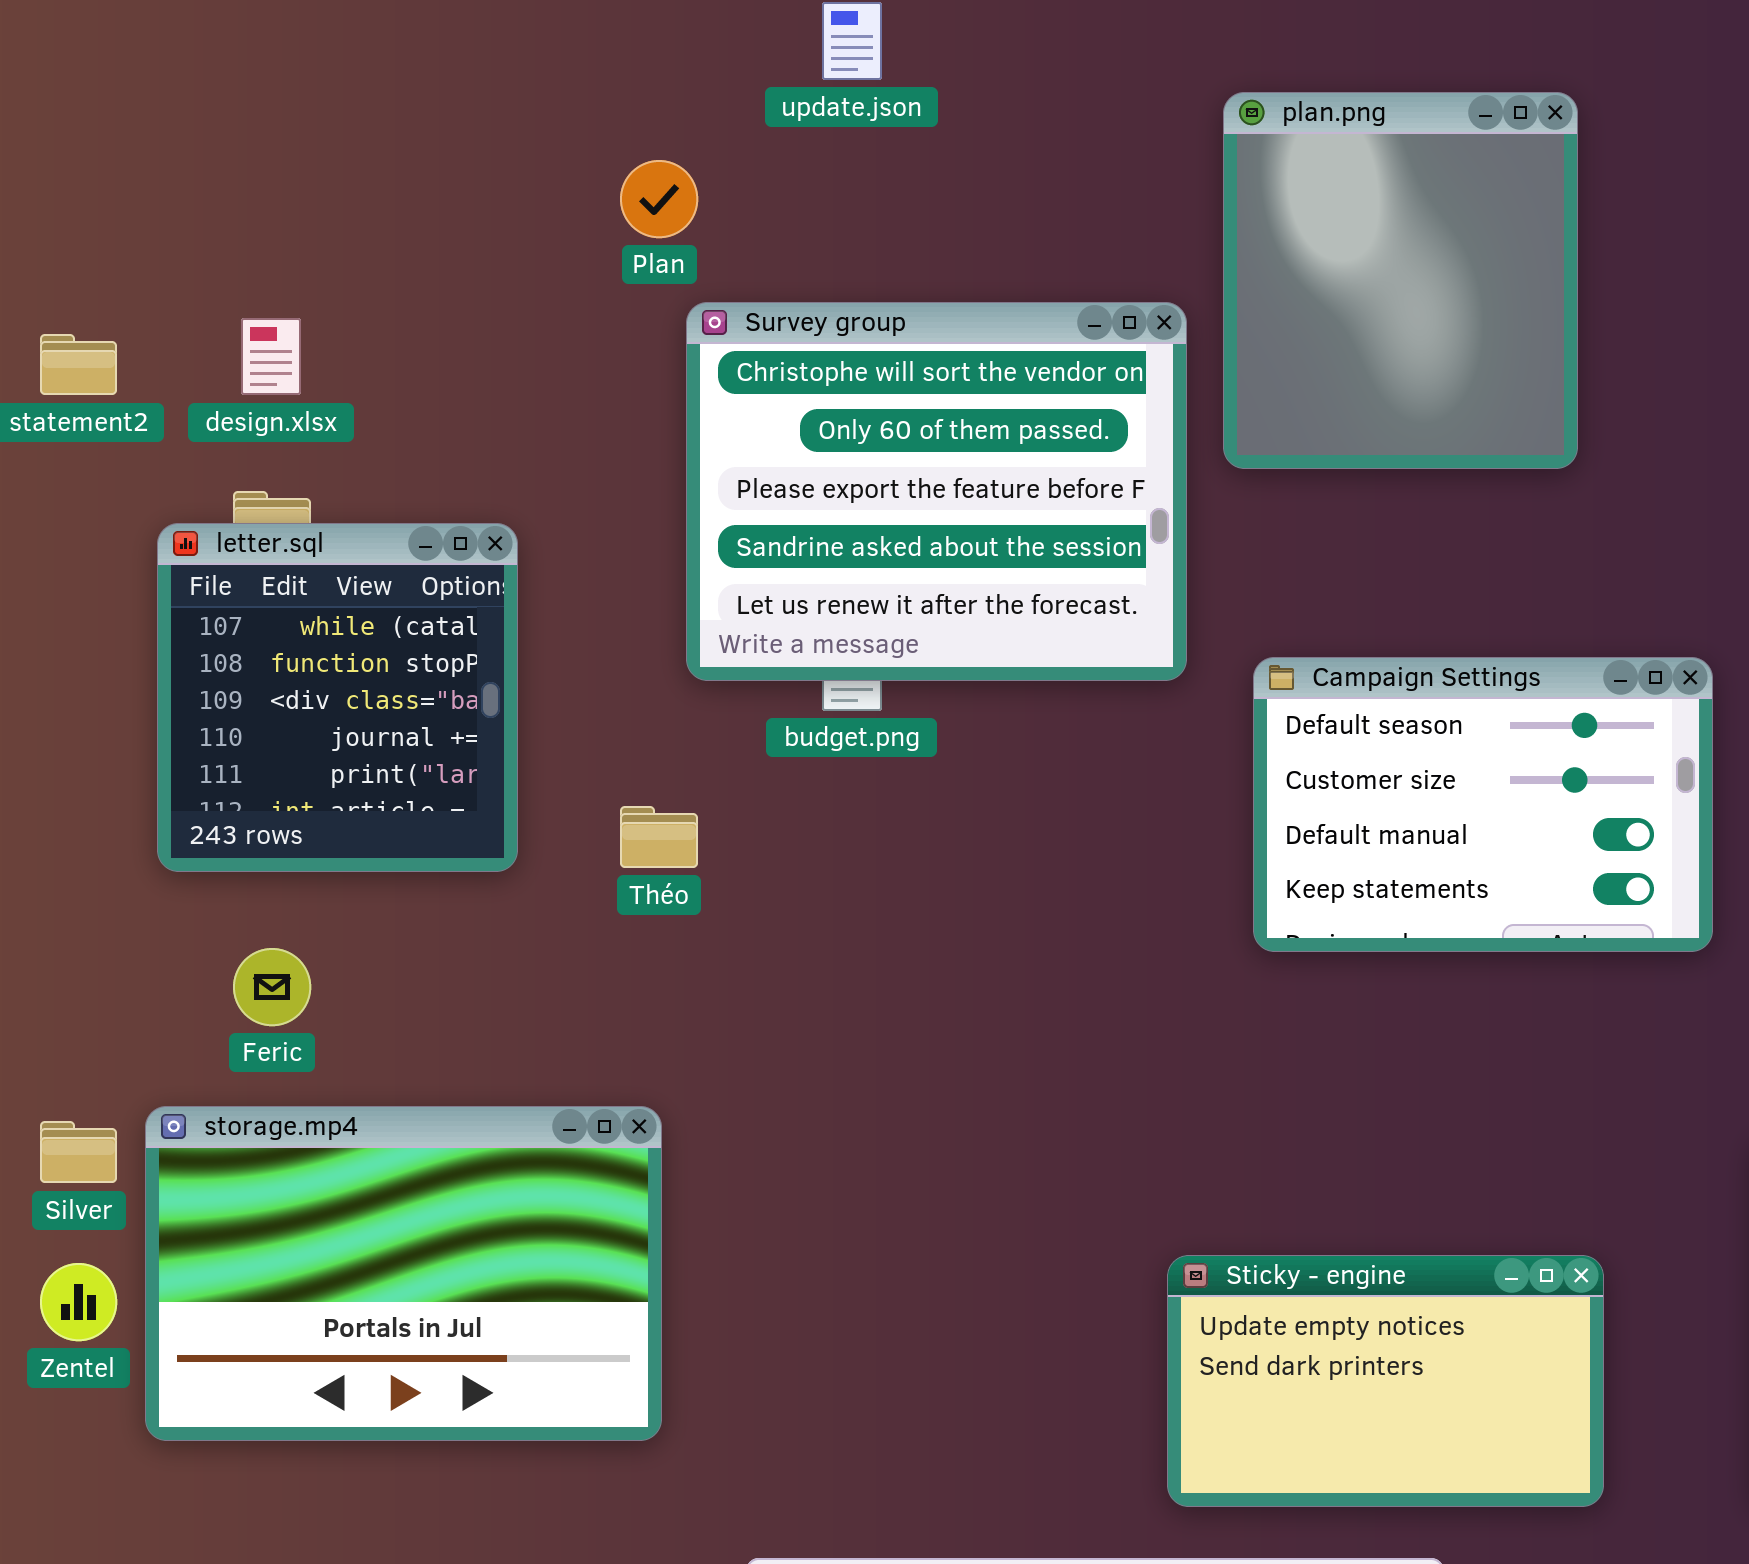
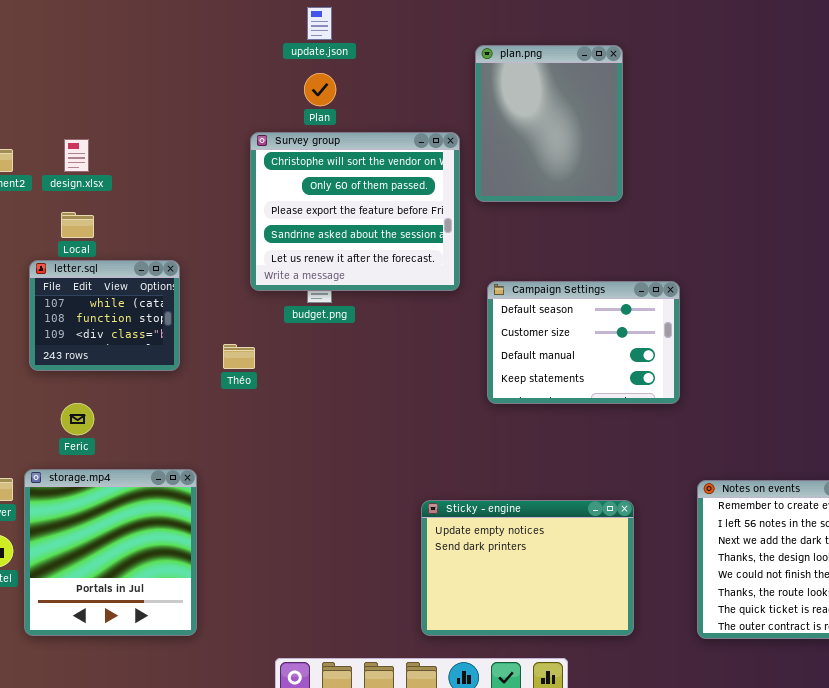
Plan: [620,160,698,238] -> [304,73,336,106], moved
letter.sql: [157,523,518,872] -> [29,260,180,371], resized
storage.mp4: [145,1106,662,1441] -> [24,469,197,636], resized
Sticky - engine: [1167,1255,1604,1507] -> [421,500,634,636], resized

